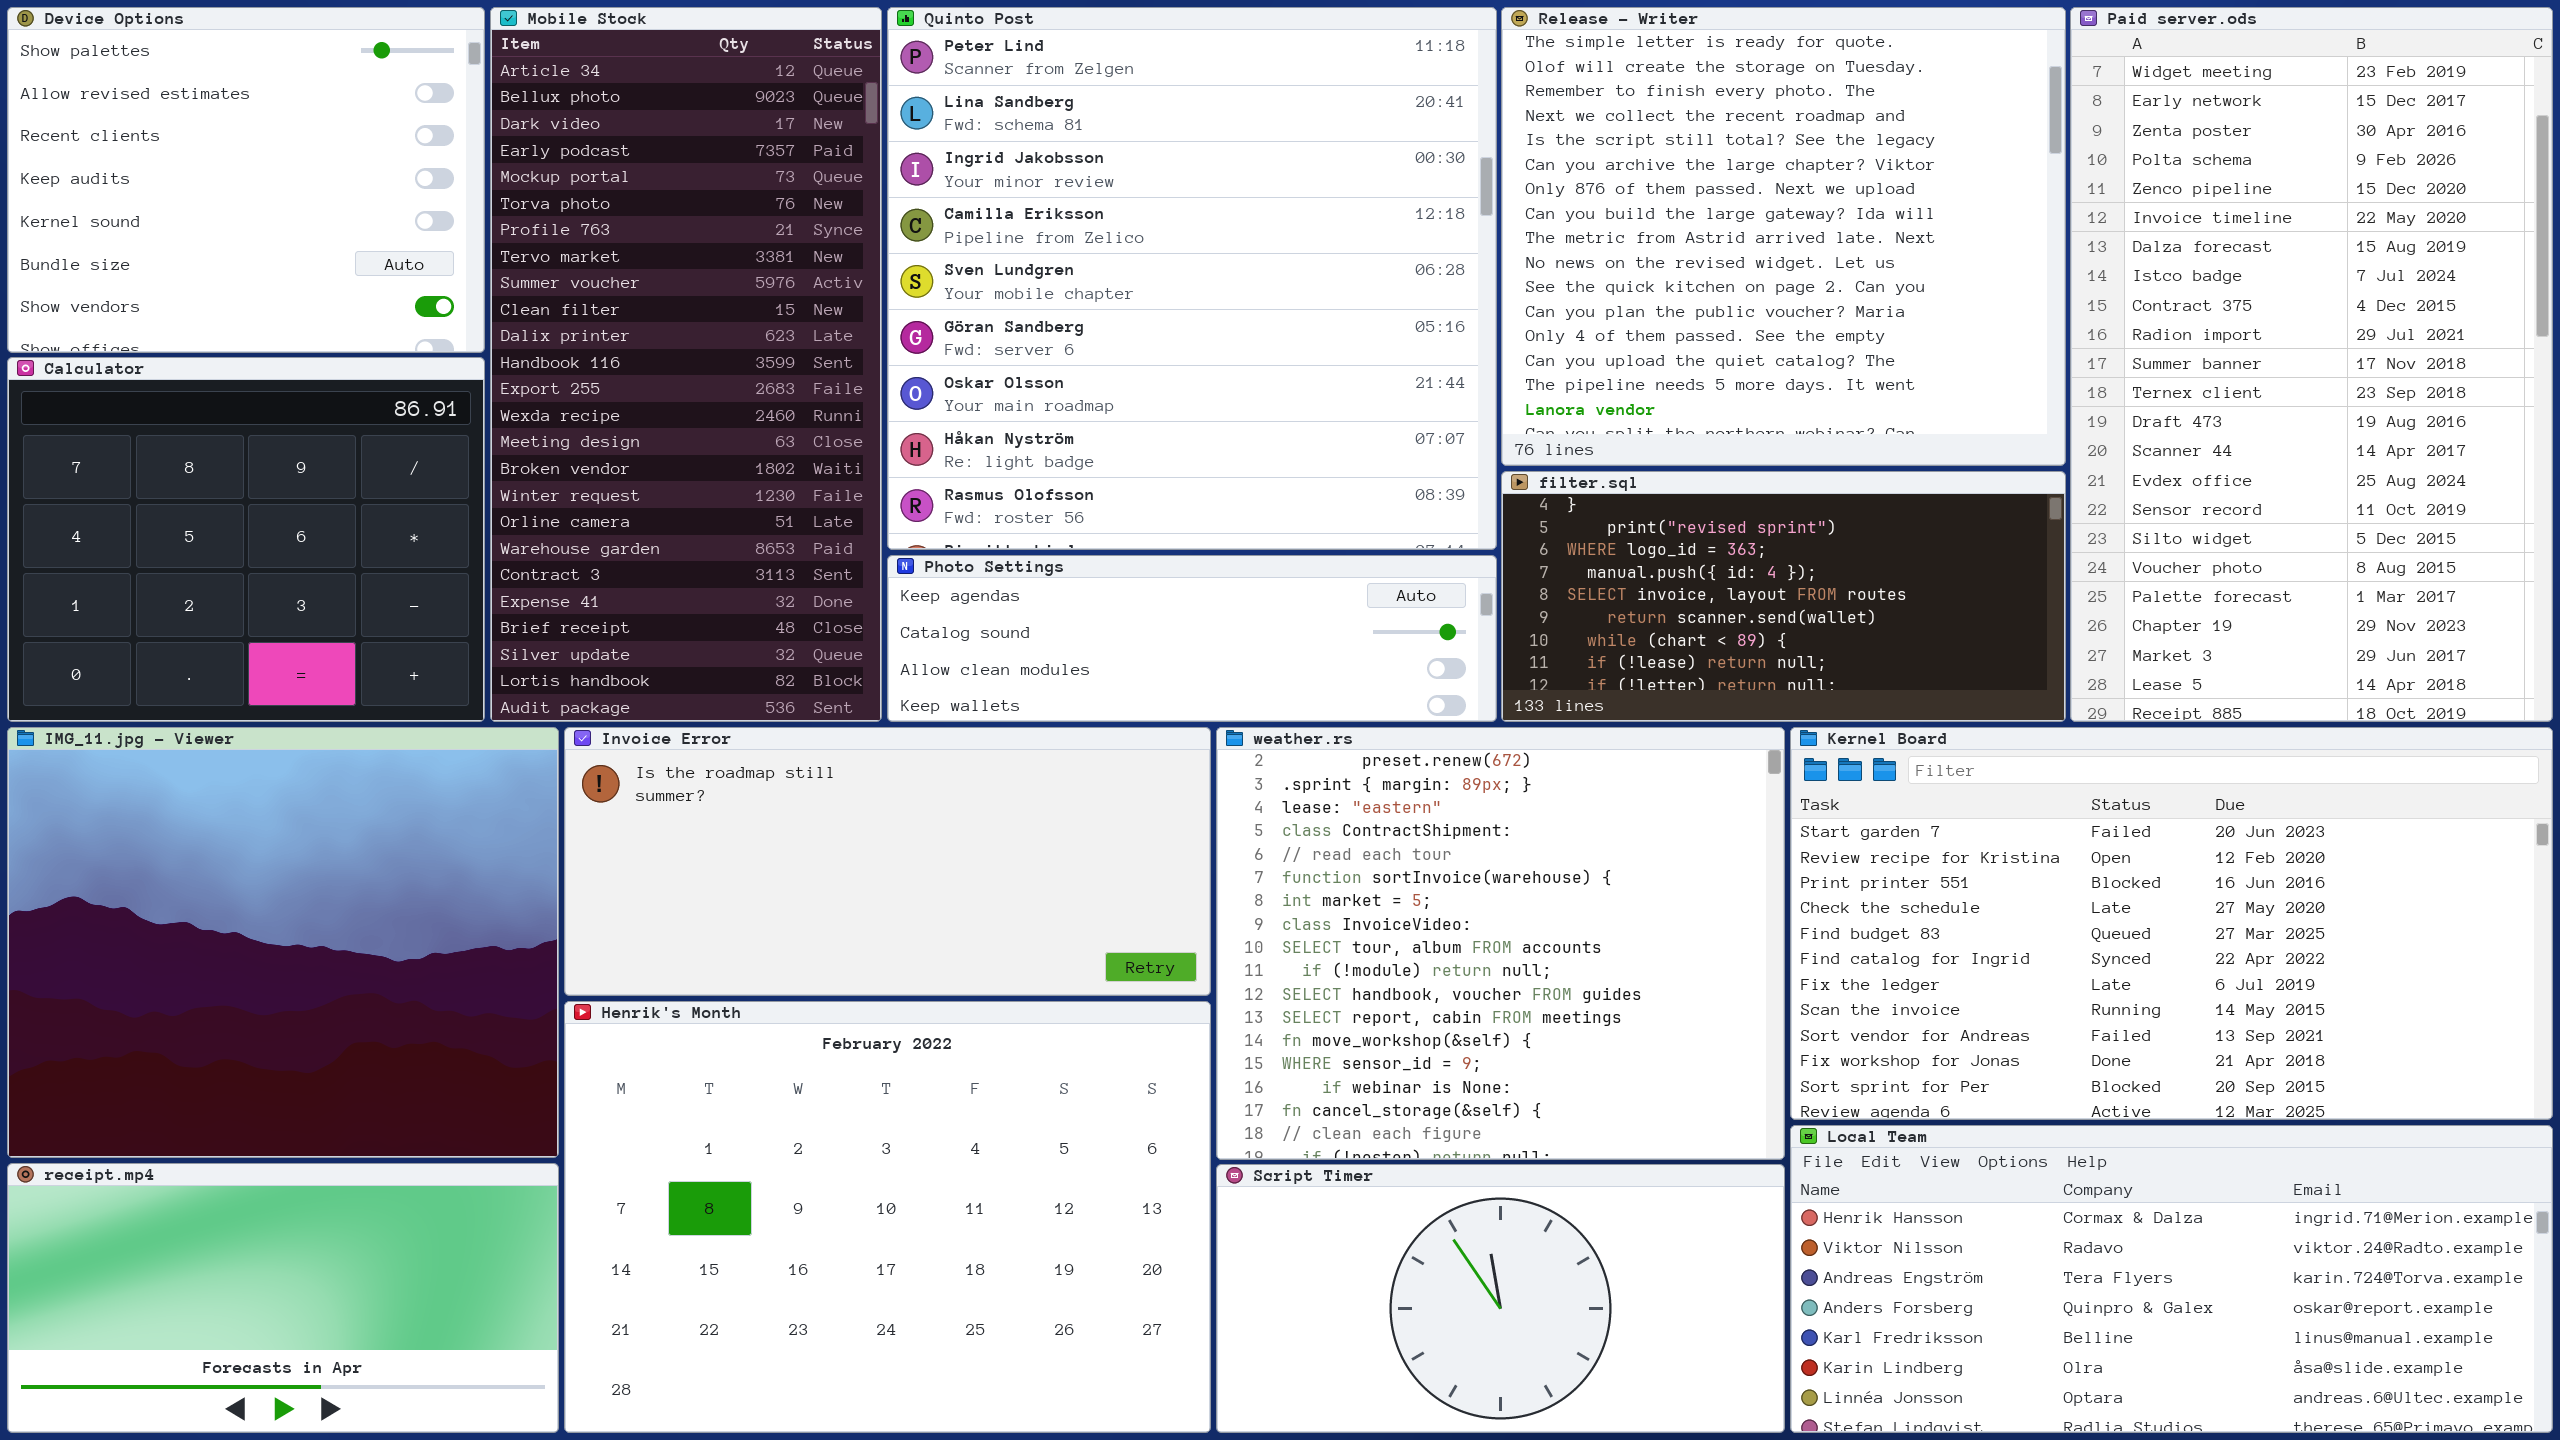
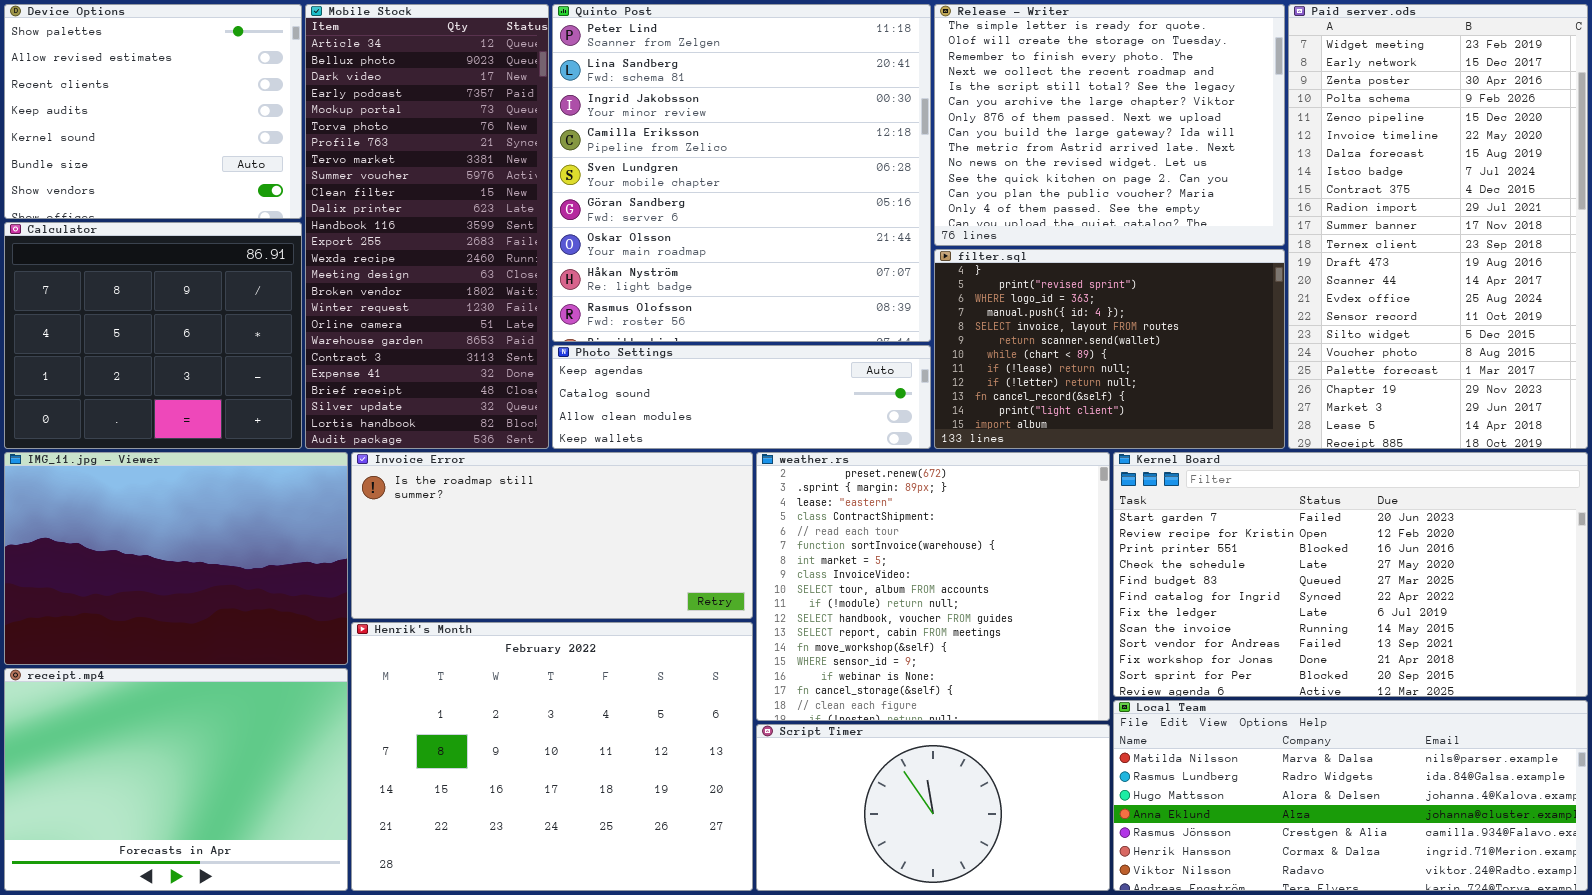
Release - Writer: [1501,7,2066,466] -> [934,4,1285,246], resized
filter.sql: [1501,471,2066,722] -> [934,249,1285,449], resized
IMG_11.jpg - Viewer: [7,727,559,1158] -> [4,452,348,665], resized
Local Team: [1790,1125,2553,1433] -> [1113,700,1588,891], scrolled up 5 rows
receipt.mp4: [7,1163,559,1433] -> [4,668,348,891], resized

